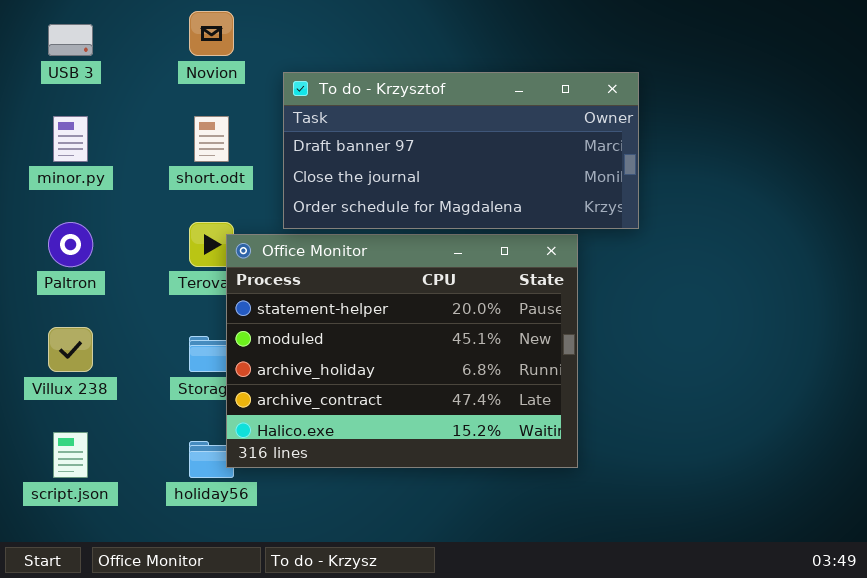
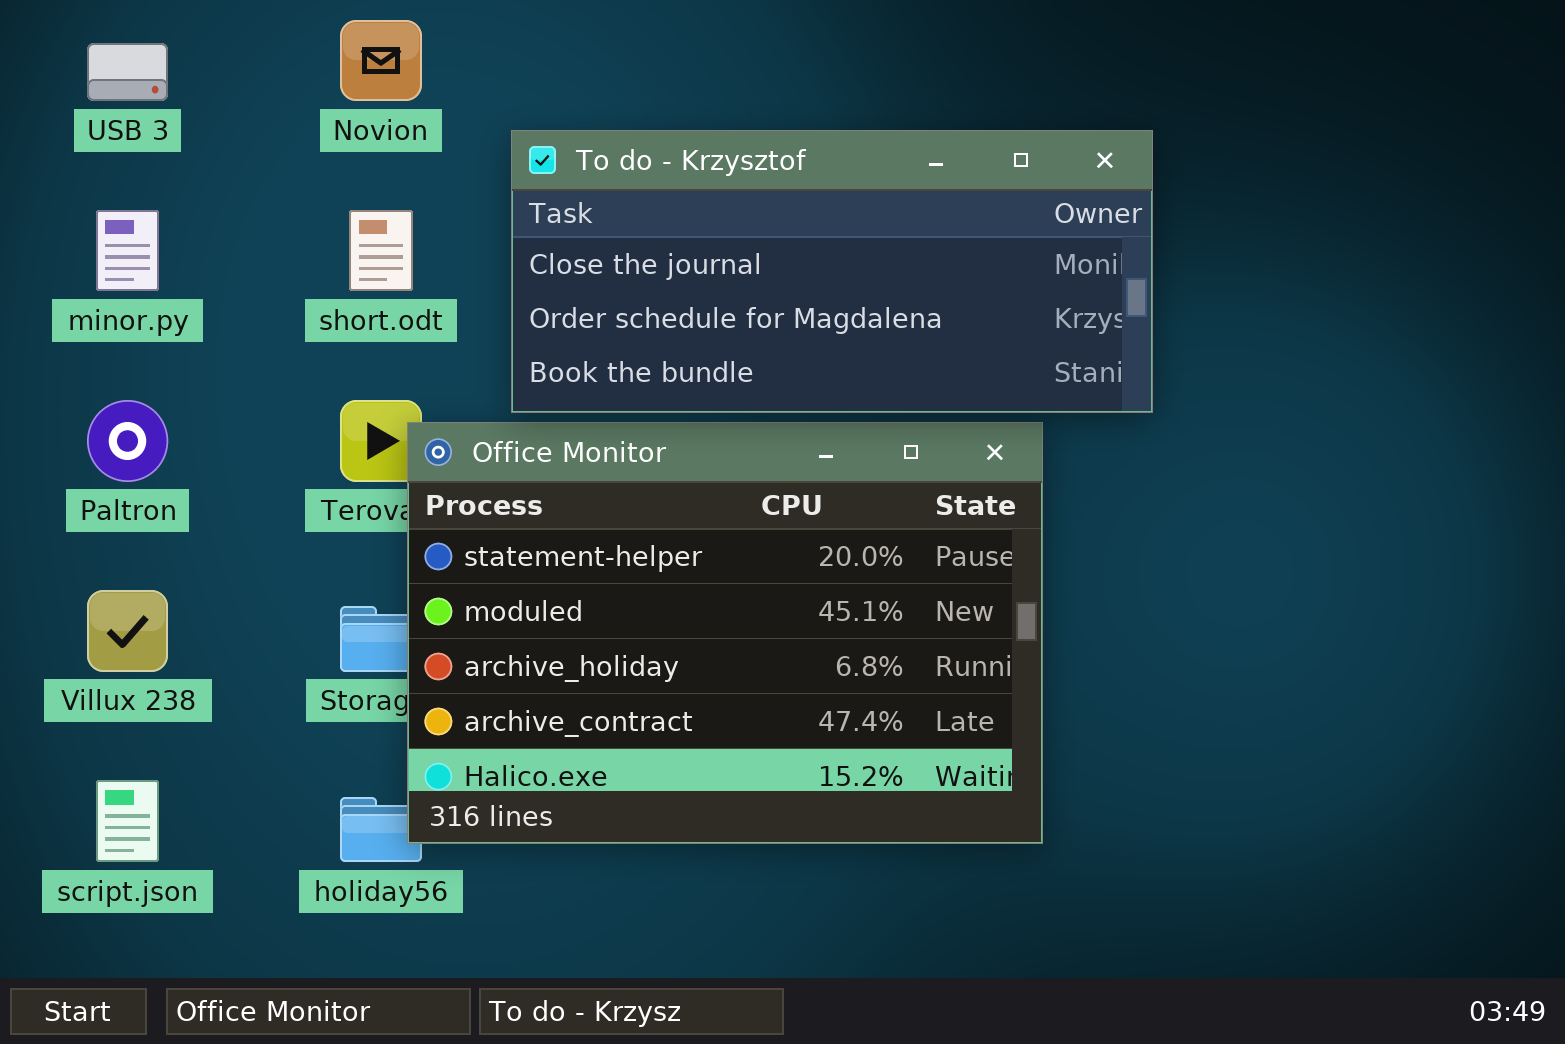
To do - Krzysztof: [283,72,639,229] -> [511,130,1153,413], scrolled down 1 row

